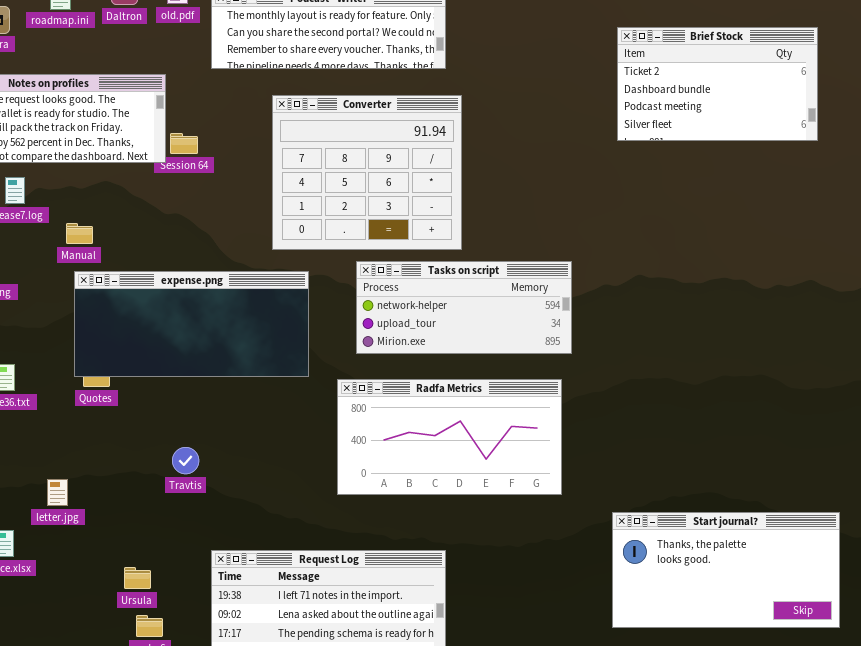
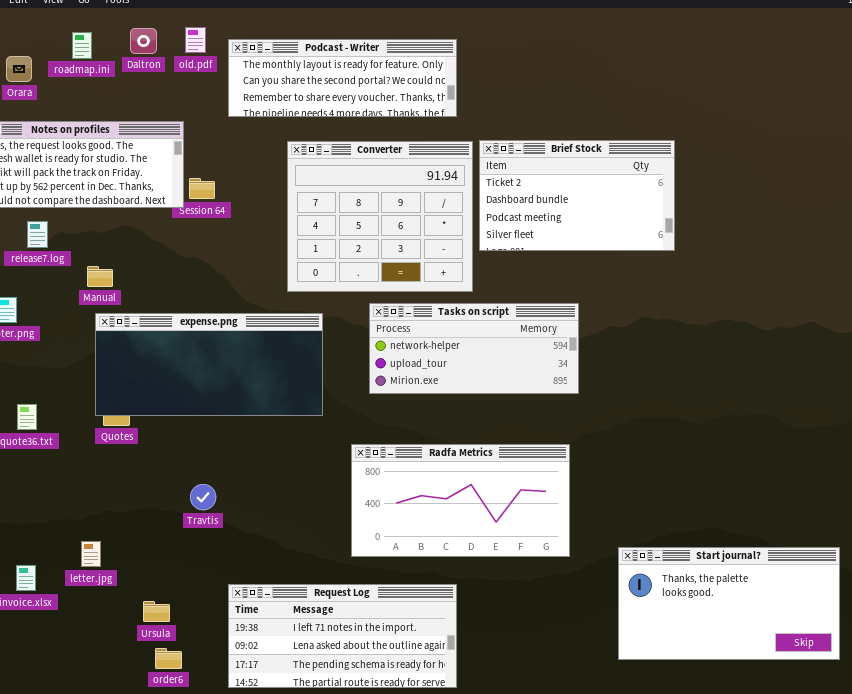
Brief Stock: [617,27,818,141] -> [479,140,675,251], moved
Radfa Metrics: [337,379,562,495] -> [351,444,570,557], moved
letter.jpg: [47,479,68,506] -> [81,541,101,567], moved

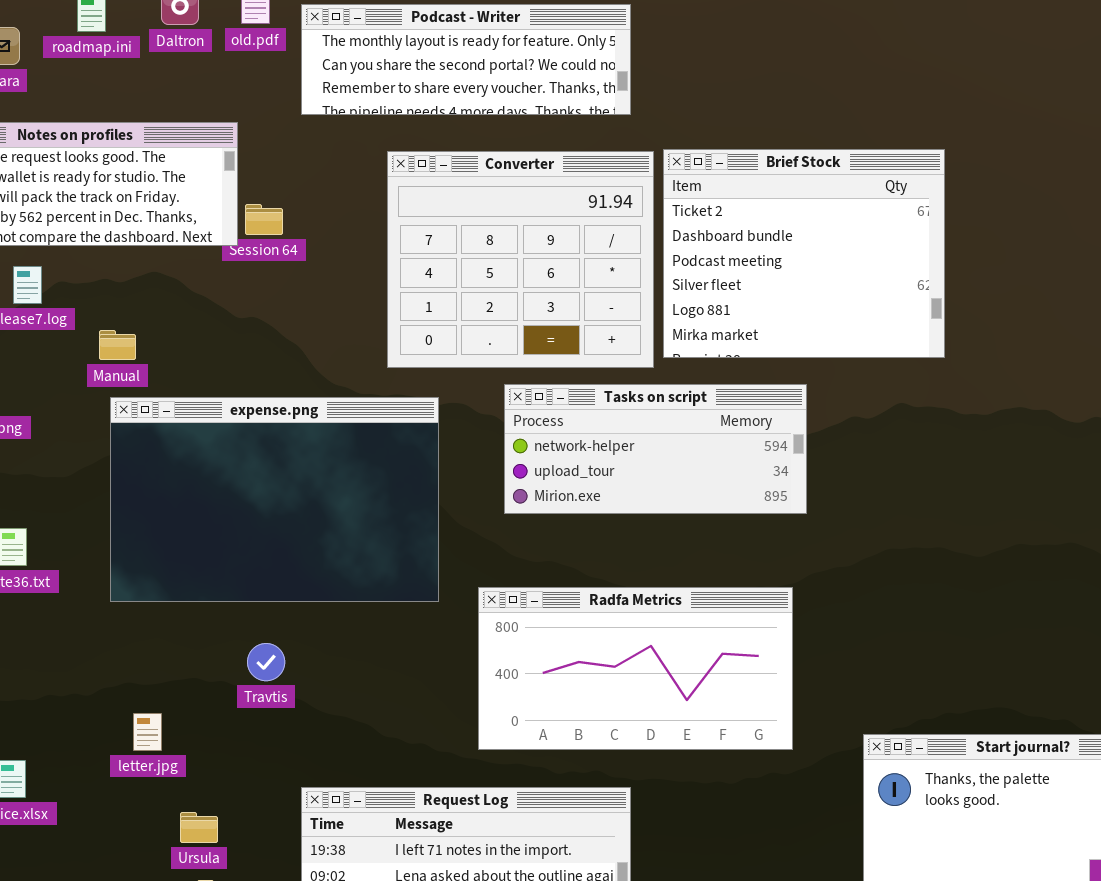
Brief Stock: [479,140,675,251] -> [663,149,945,358], resized
expense.png: [95,313,323,416] -> [110,397,439,602], resized
letter.jpg: [81,541,101,567] -> [133,713,162,751], moved

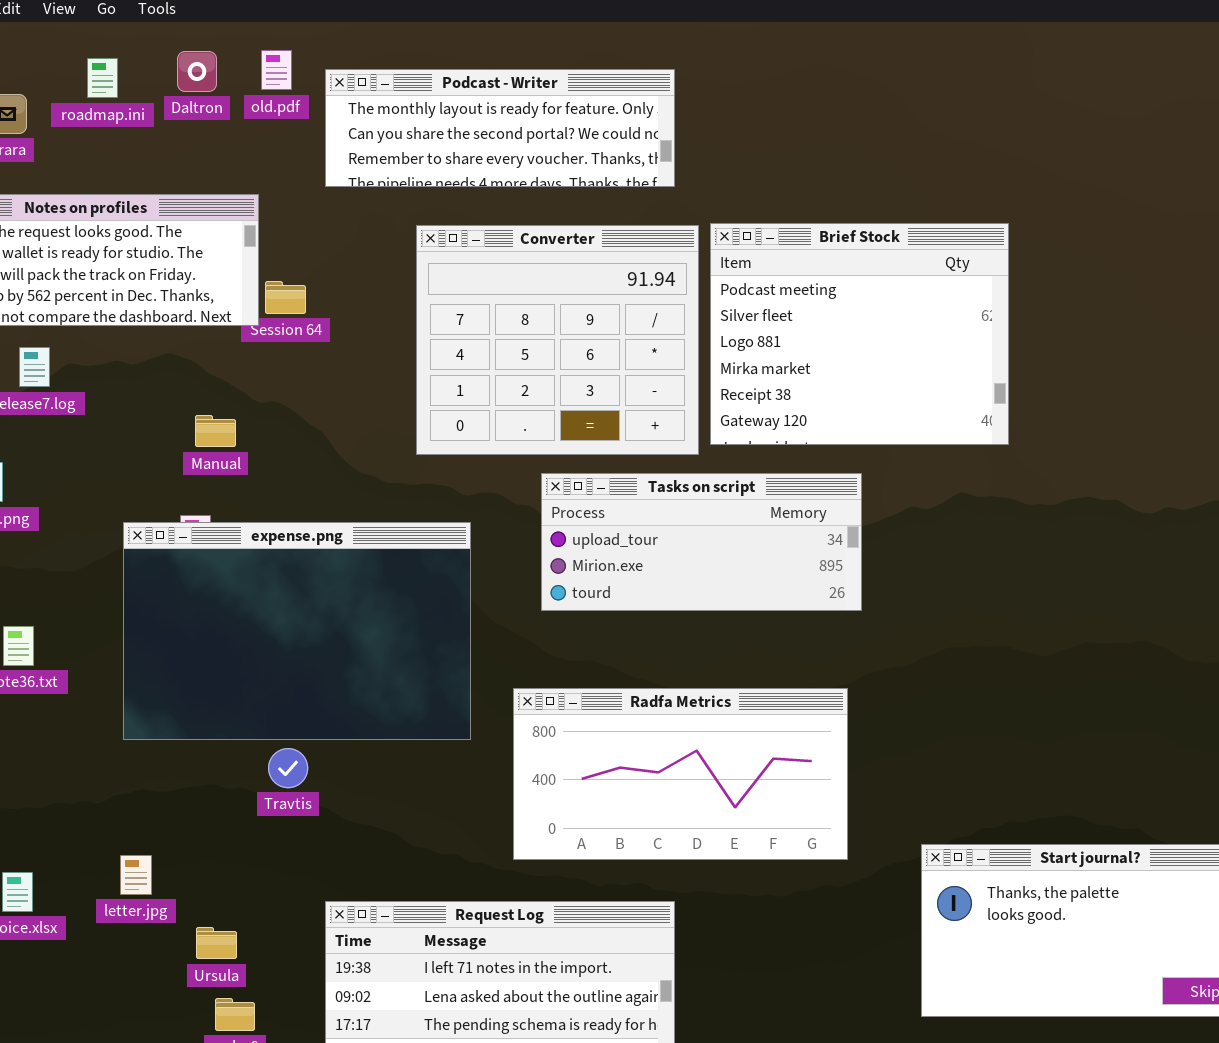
Brief Stock: [663,149,945,358] -> [710,223,1009,445], scrolled down 2 rows
Manual: [99,330,136,360] -> [195,415,236,447], moved
Tasks on script: [504,384,807,514] -> [541,473,862,611], scrolled down 1 row
expense.png: [110,397,439,602] -> [123,522,471,740], moved
letter.jpg: [133,713,162,751] -> [120,855,152,895], moved

